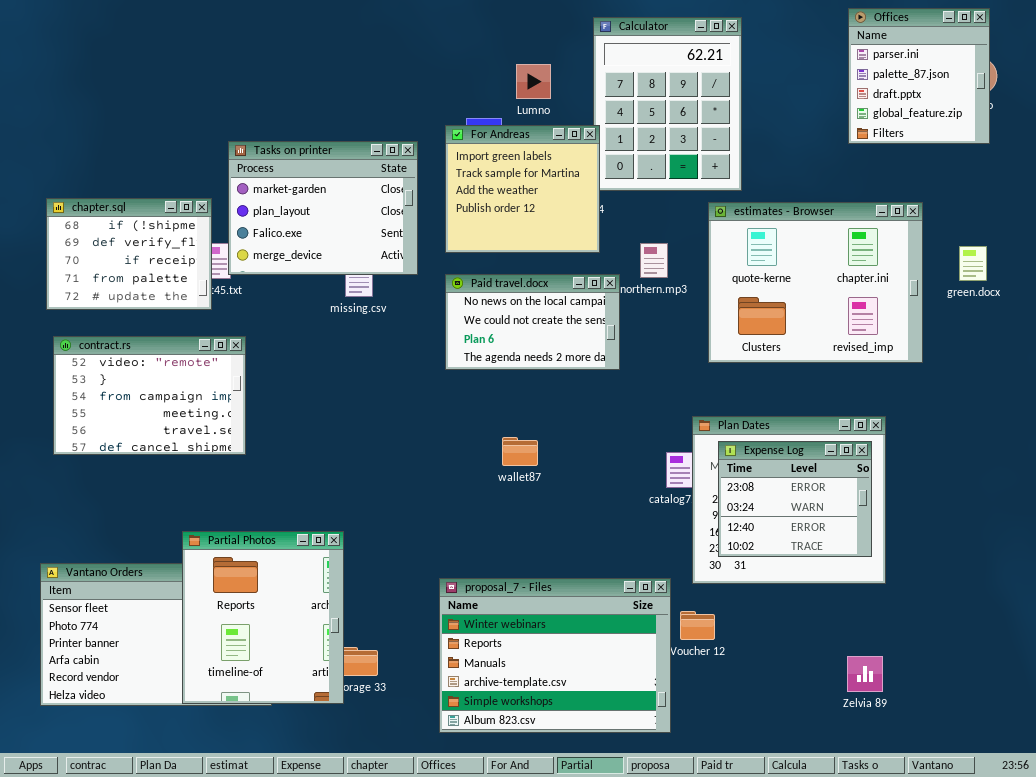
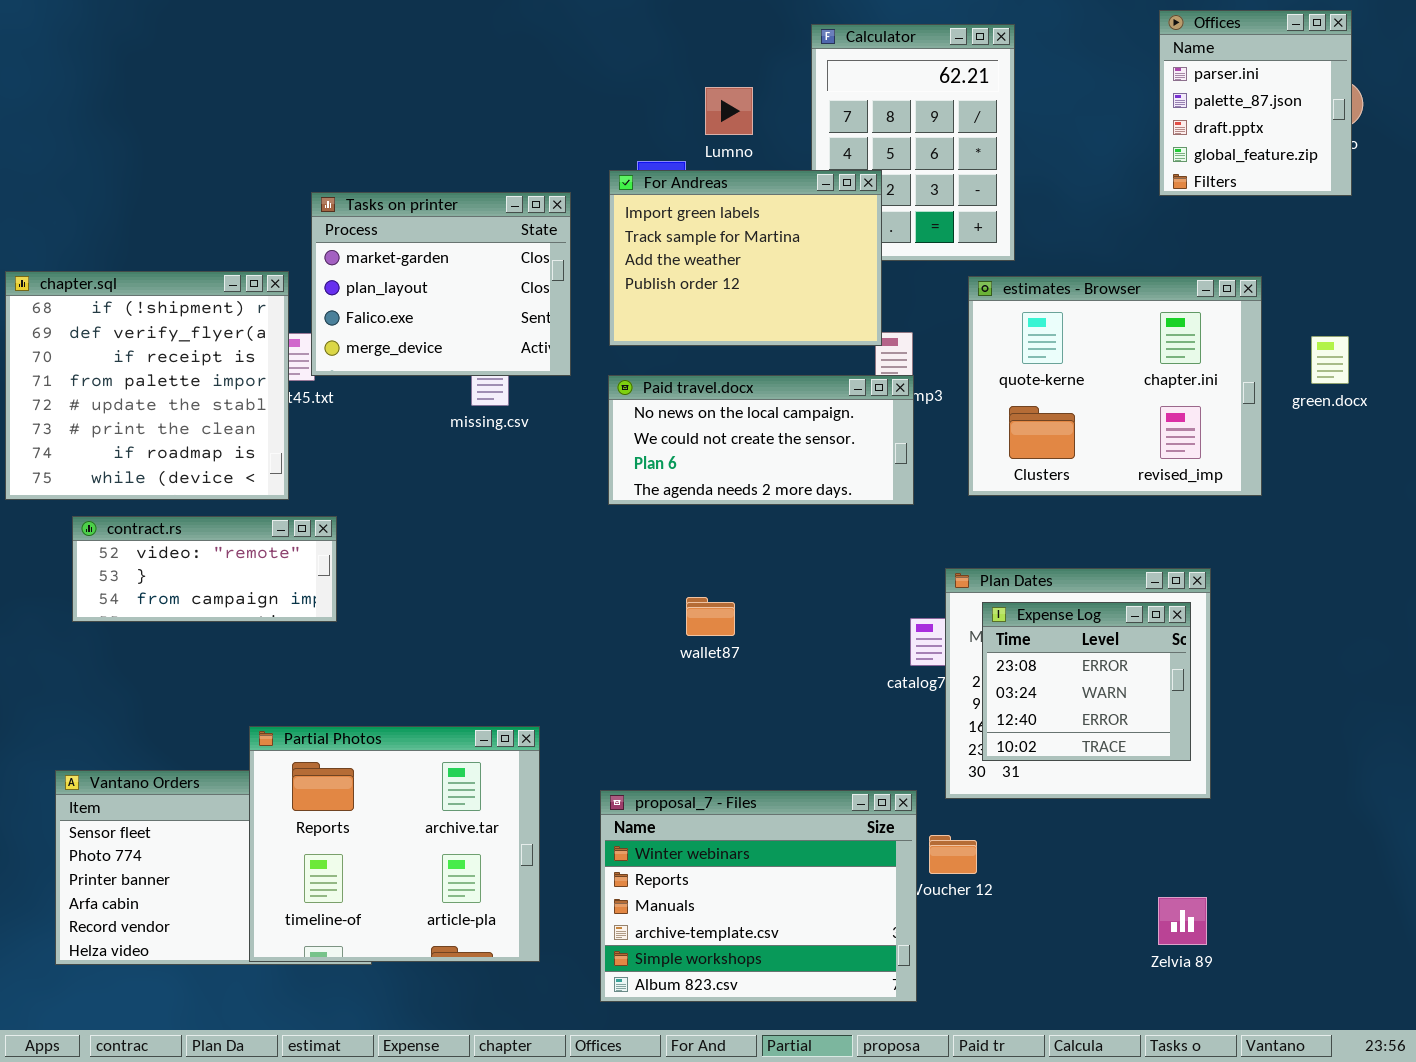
For Andreas: [445,125,600,253] -> [609,170,882,346], resized
chapter.sql: [46,198,212,310] -> [5,271,289,500], resized
Paid travel.docx: [445,274,620,370] -> [608,375,914,505], resized
contract.rs: [53,336,246,455] -> [72,516,337,622], resized
Partial Photos: [182,531,344,704] -> [249,726,540,962], resized

